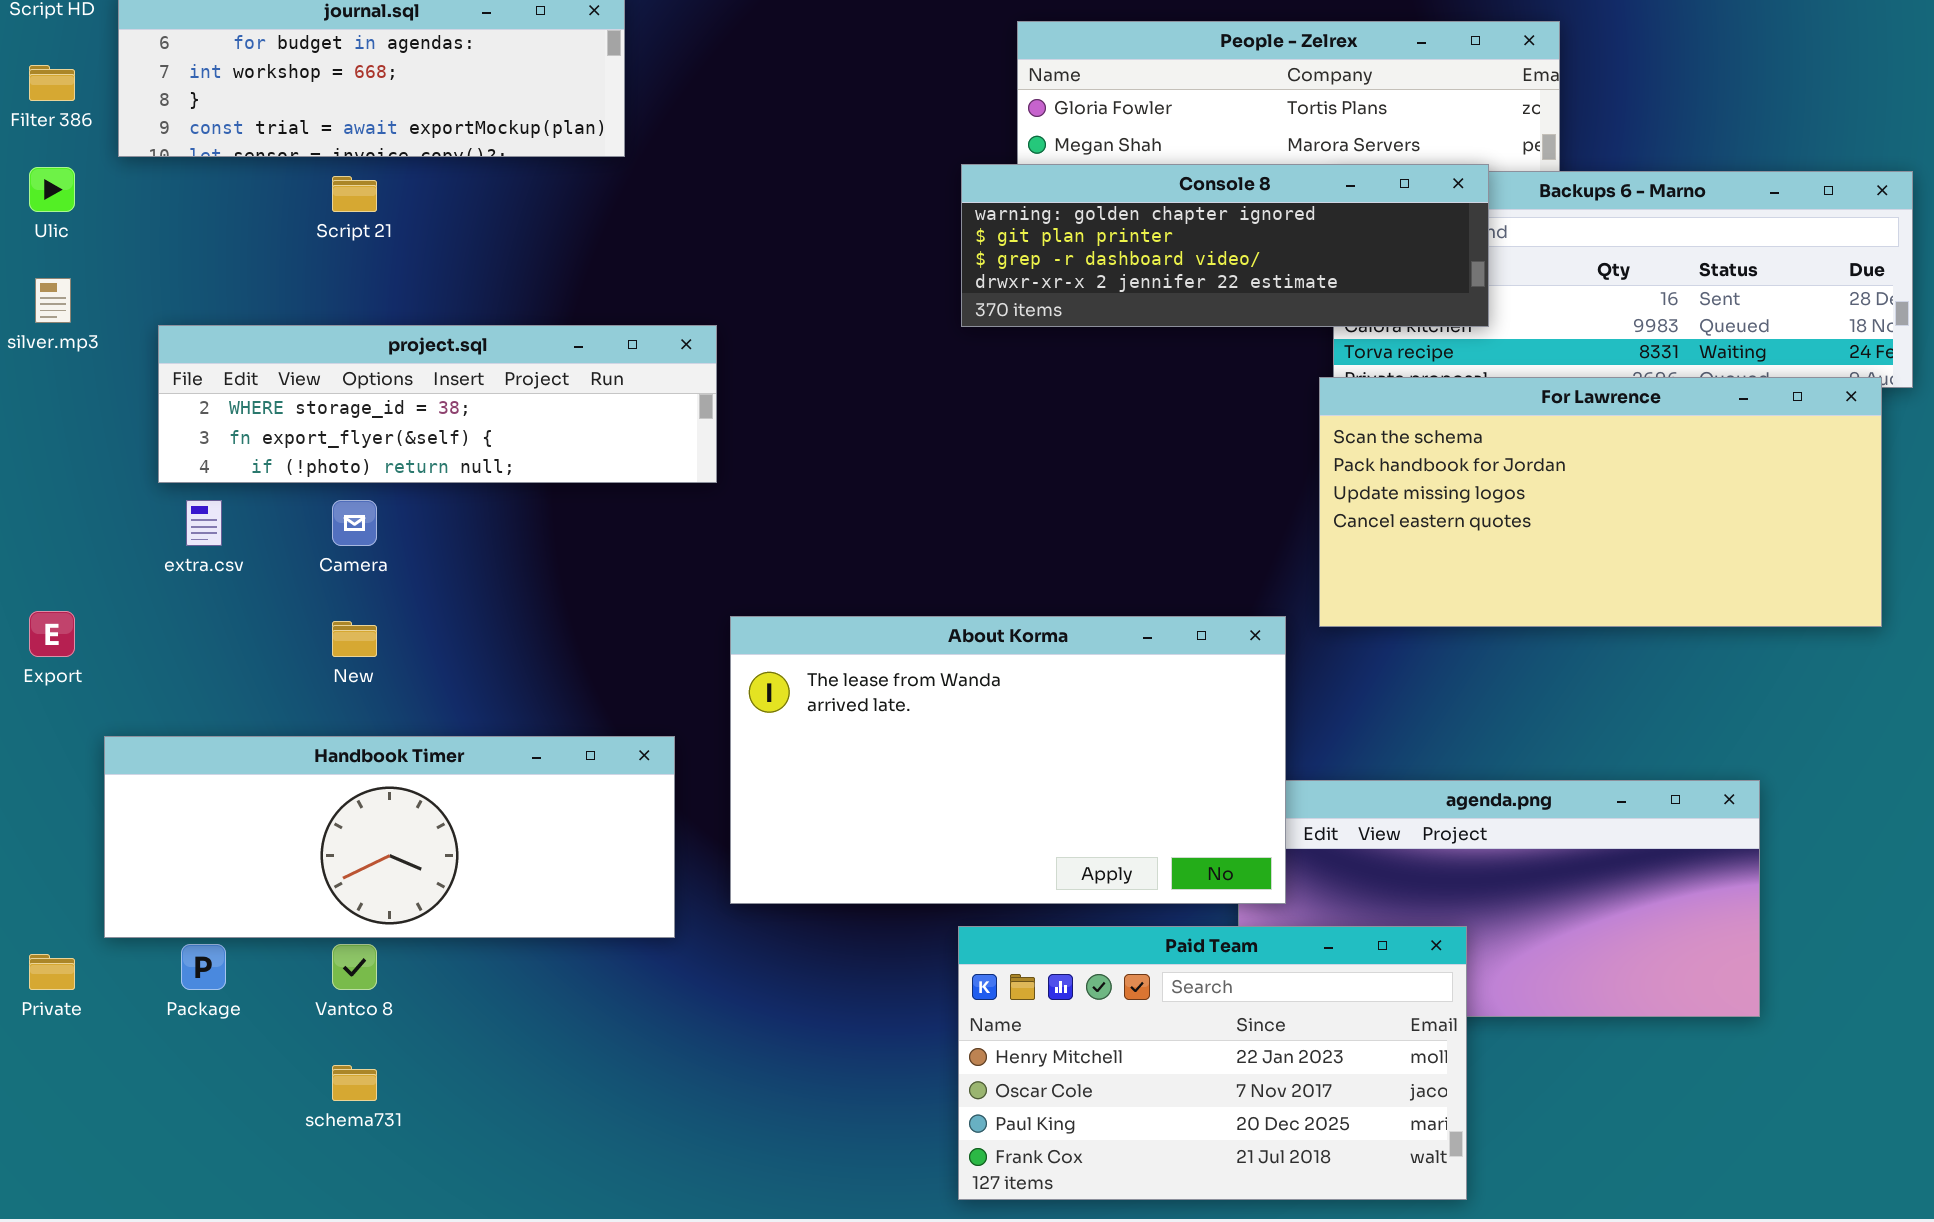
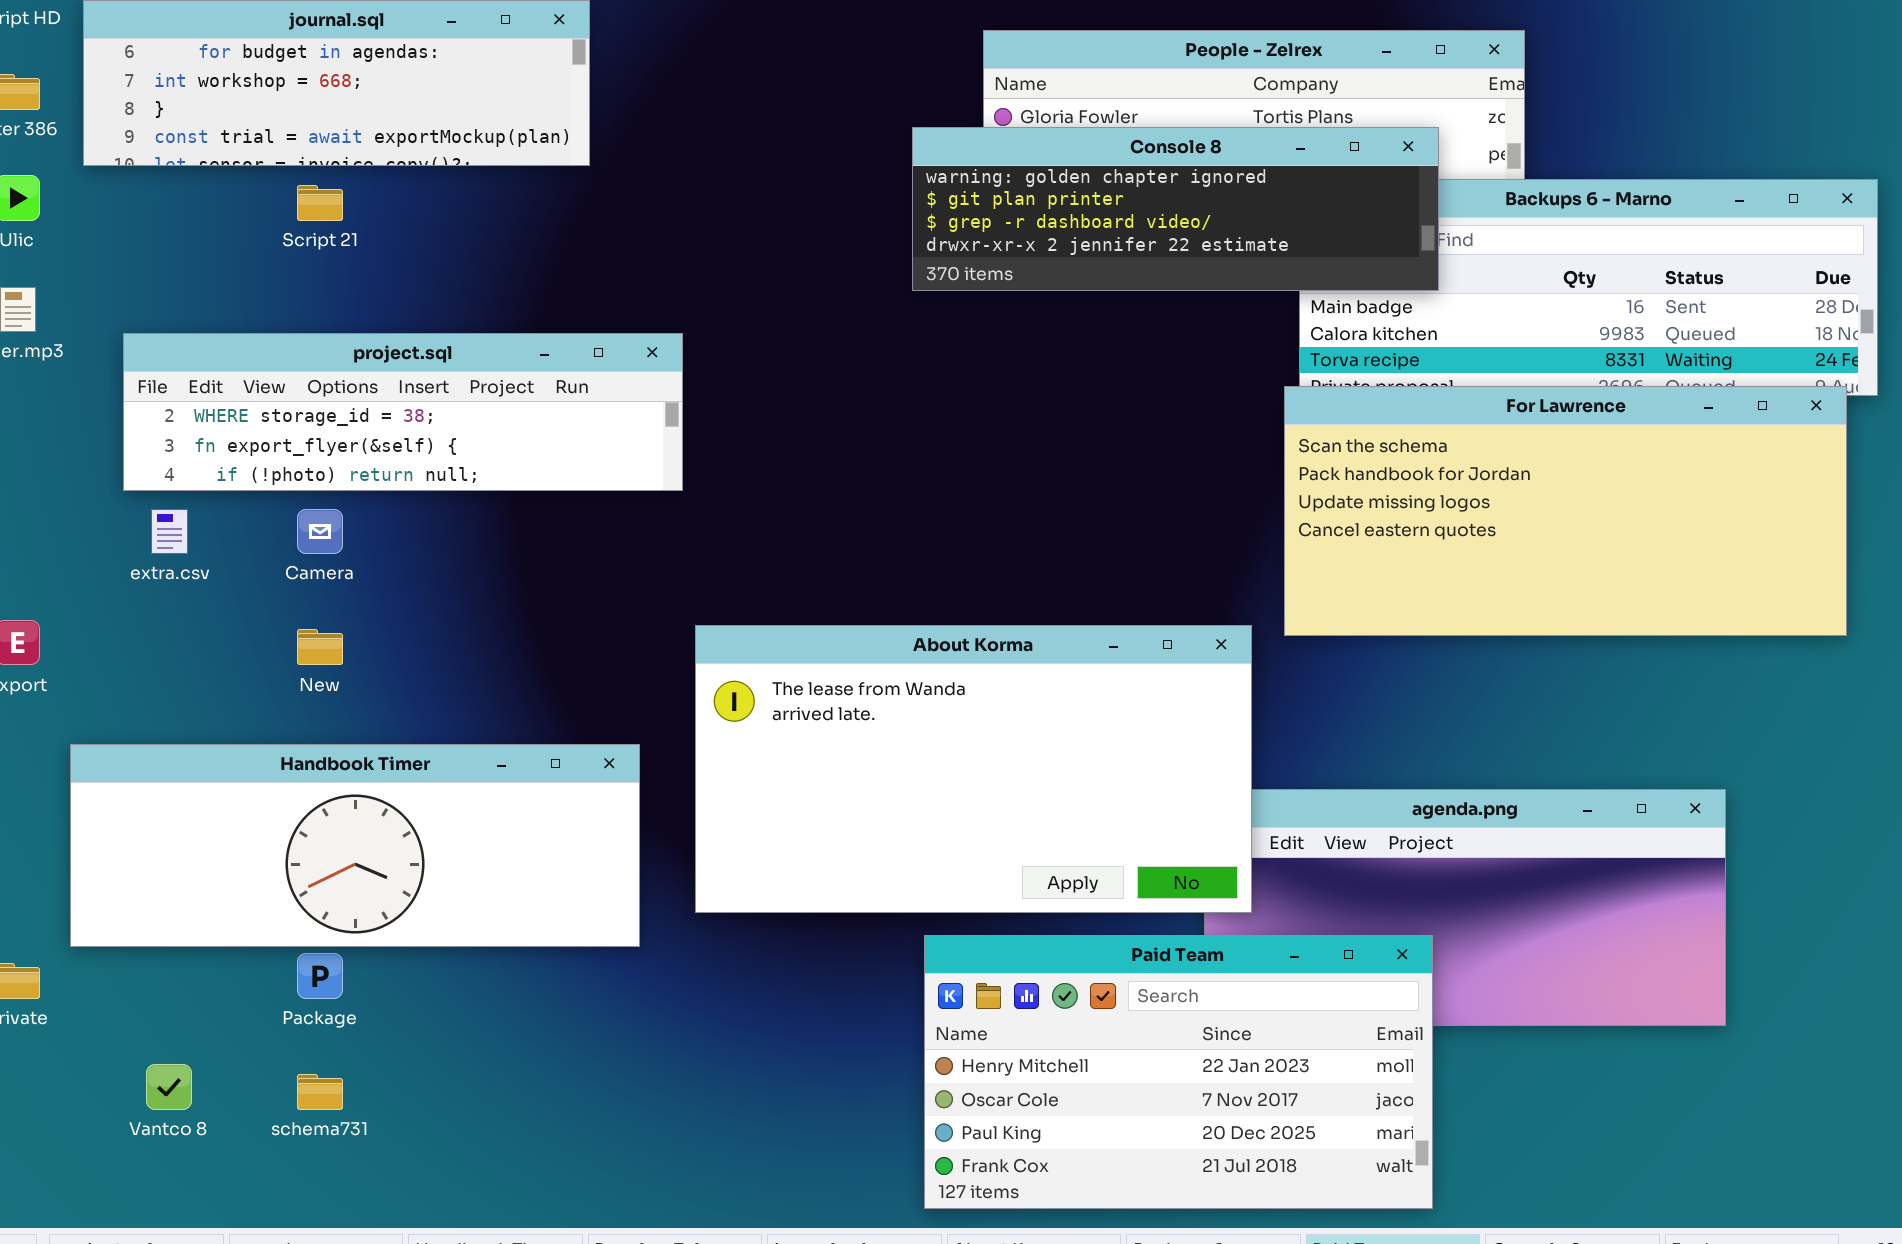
Console 8: [961,164,1489,327] -> [912,127,1439,291], moved
Package: [181,944,226,990] -> [297,953,343,999], moved
Vantco 8: [332,944,377,990] -> [146,1064,192,1110], moved

